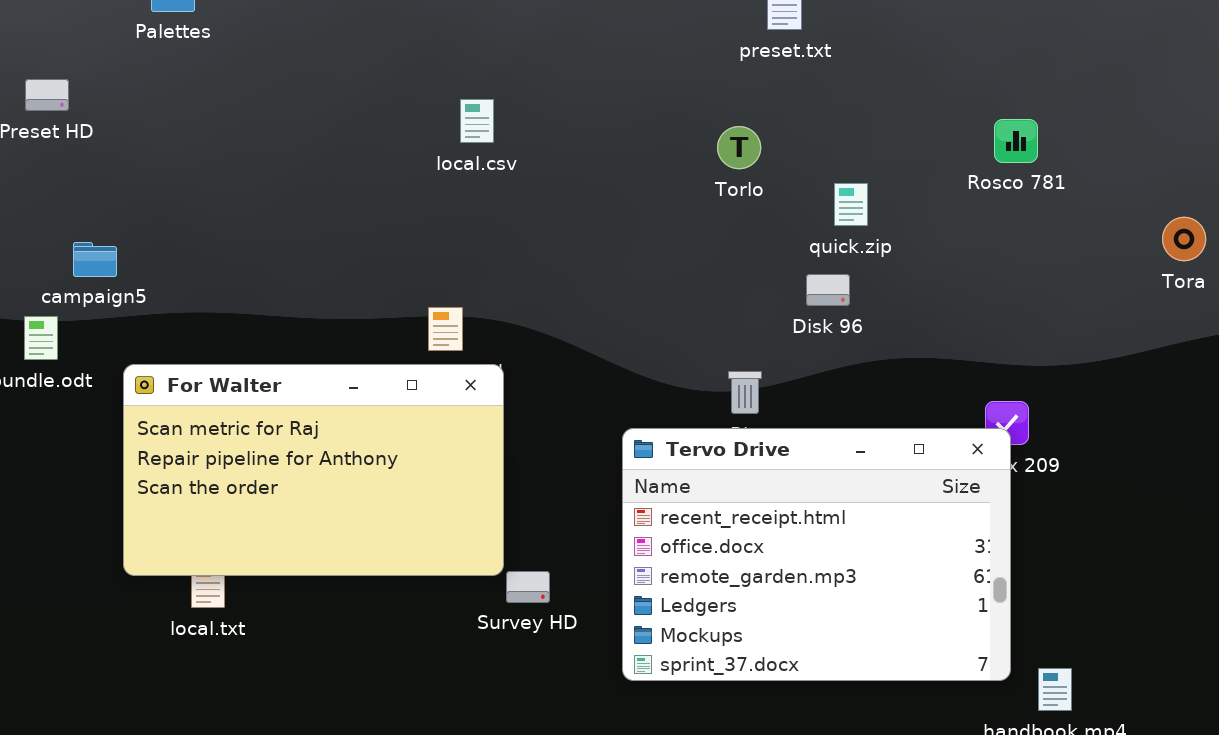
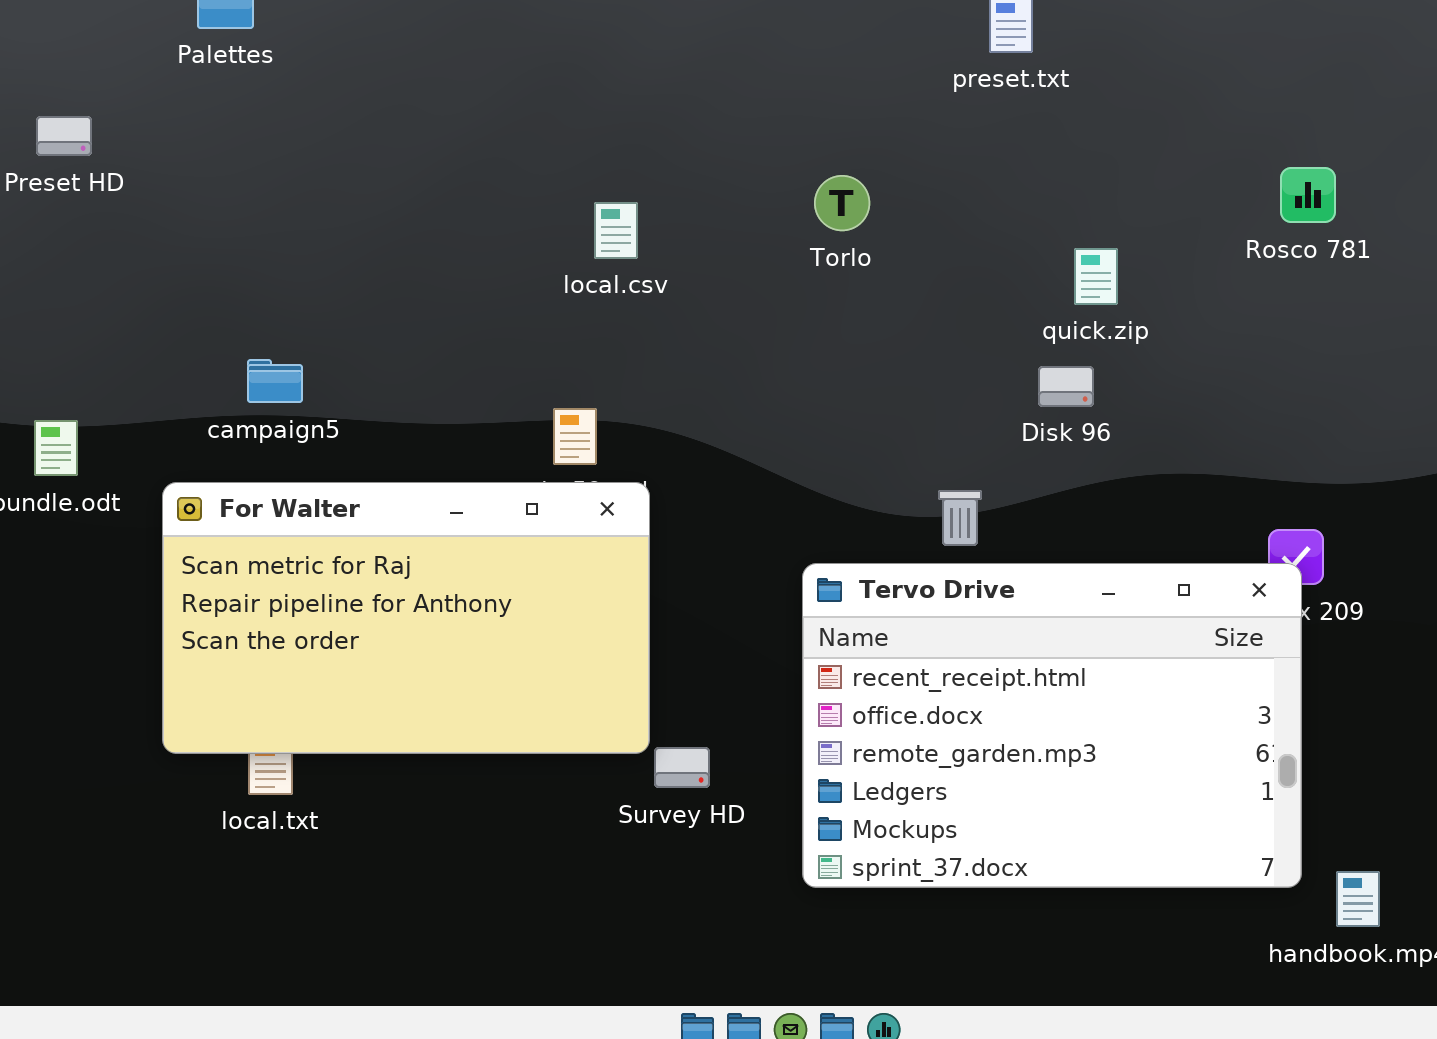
local.csv: [460,99,494,143] -> [594,202,638,259], moved
Torlo: [717,126,761,169] -> [814,175,870,231], moved
campaign5: [73,242,117,277] -> [247,359,303,403], moved

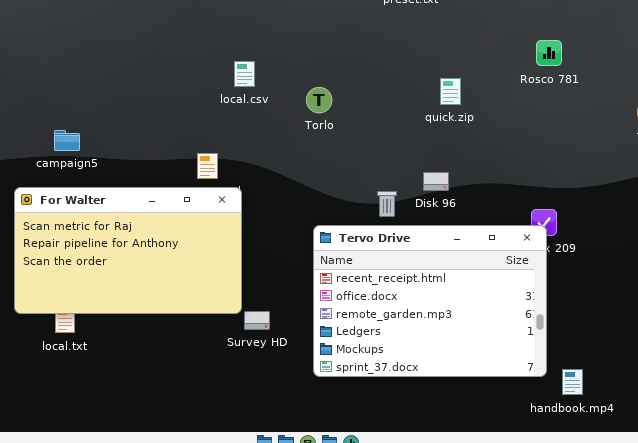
Torlo: [814,175,870,231] -> [306,87,332,113], moved
local.csv: [594,202,638,259] -> [234,61,255,87], moved
Disk 96: [1038,366,1094,407] -> [423,172,449,191], moved

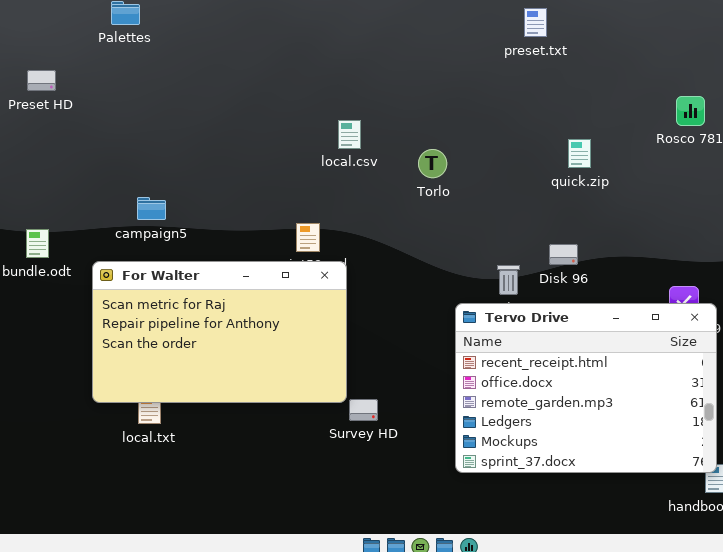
Tervo Drive: [313,225,547,377] -> [455,303,717,473], moved

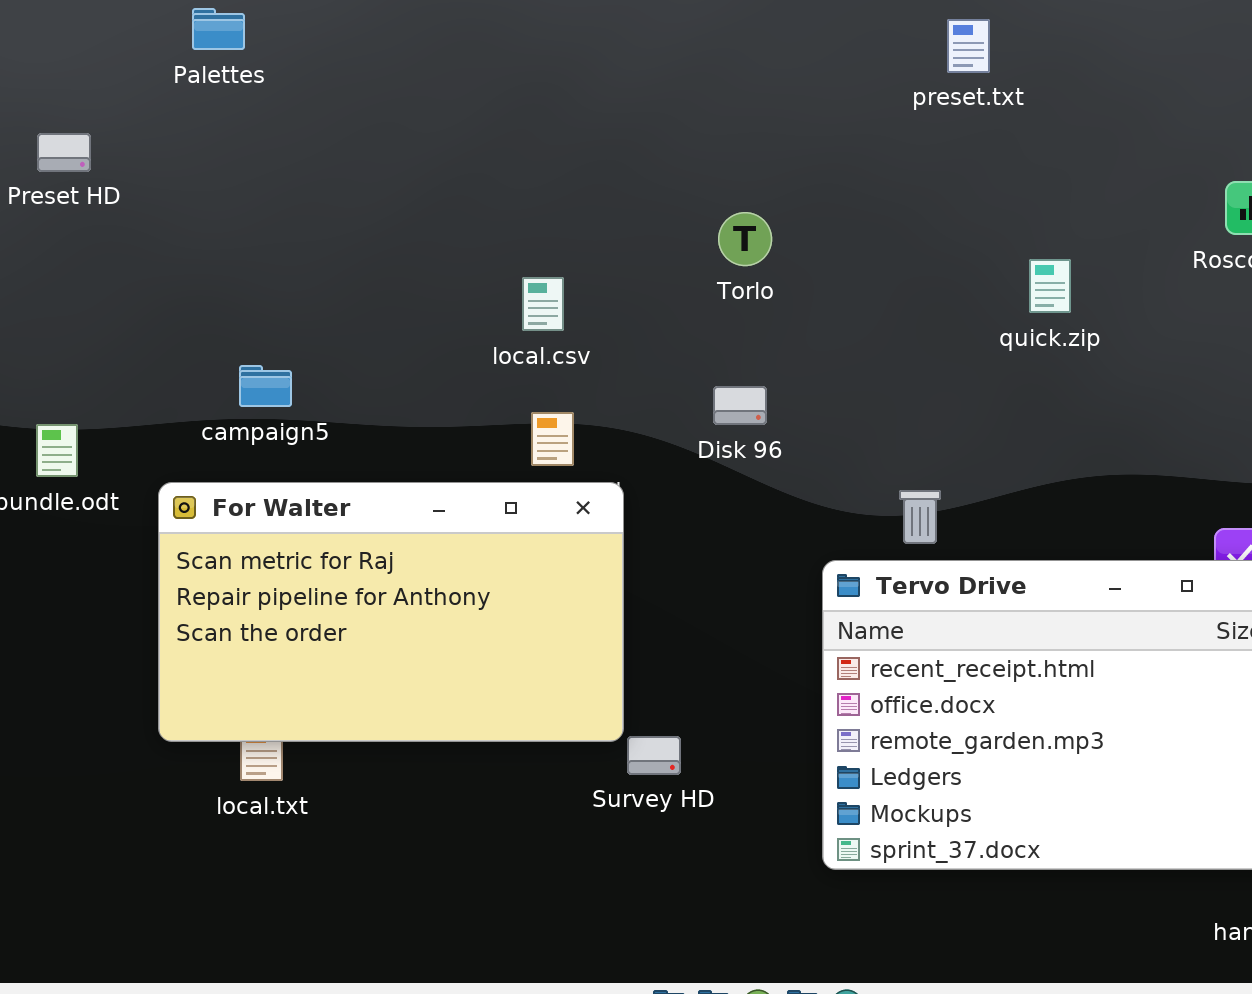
local.csv: [338,120,361,149] -> [522,277,564,331], moved
Torlo: [418,149,447,178] -> [718,212,772,266], moved
Disk 96: [549,244,578,265] -> [713,386,767,425], moved

